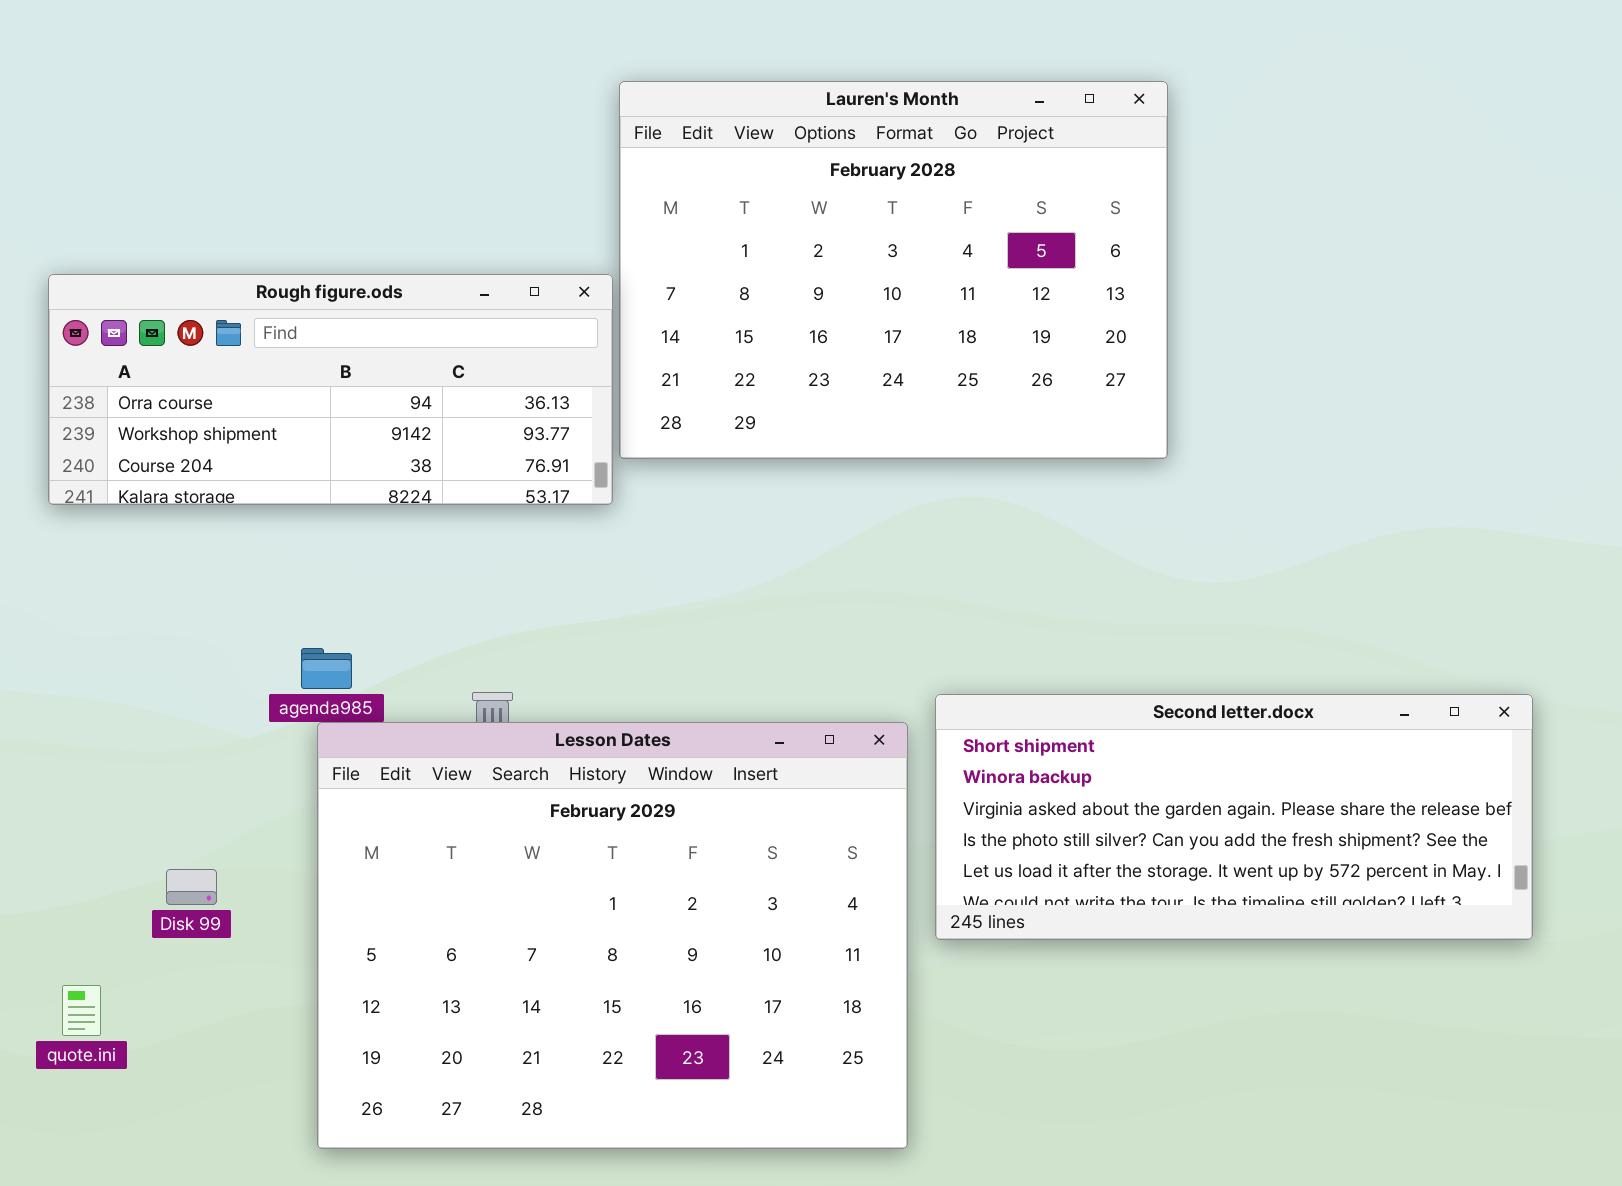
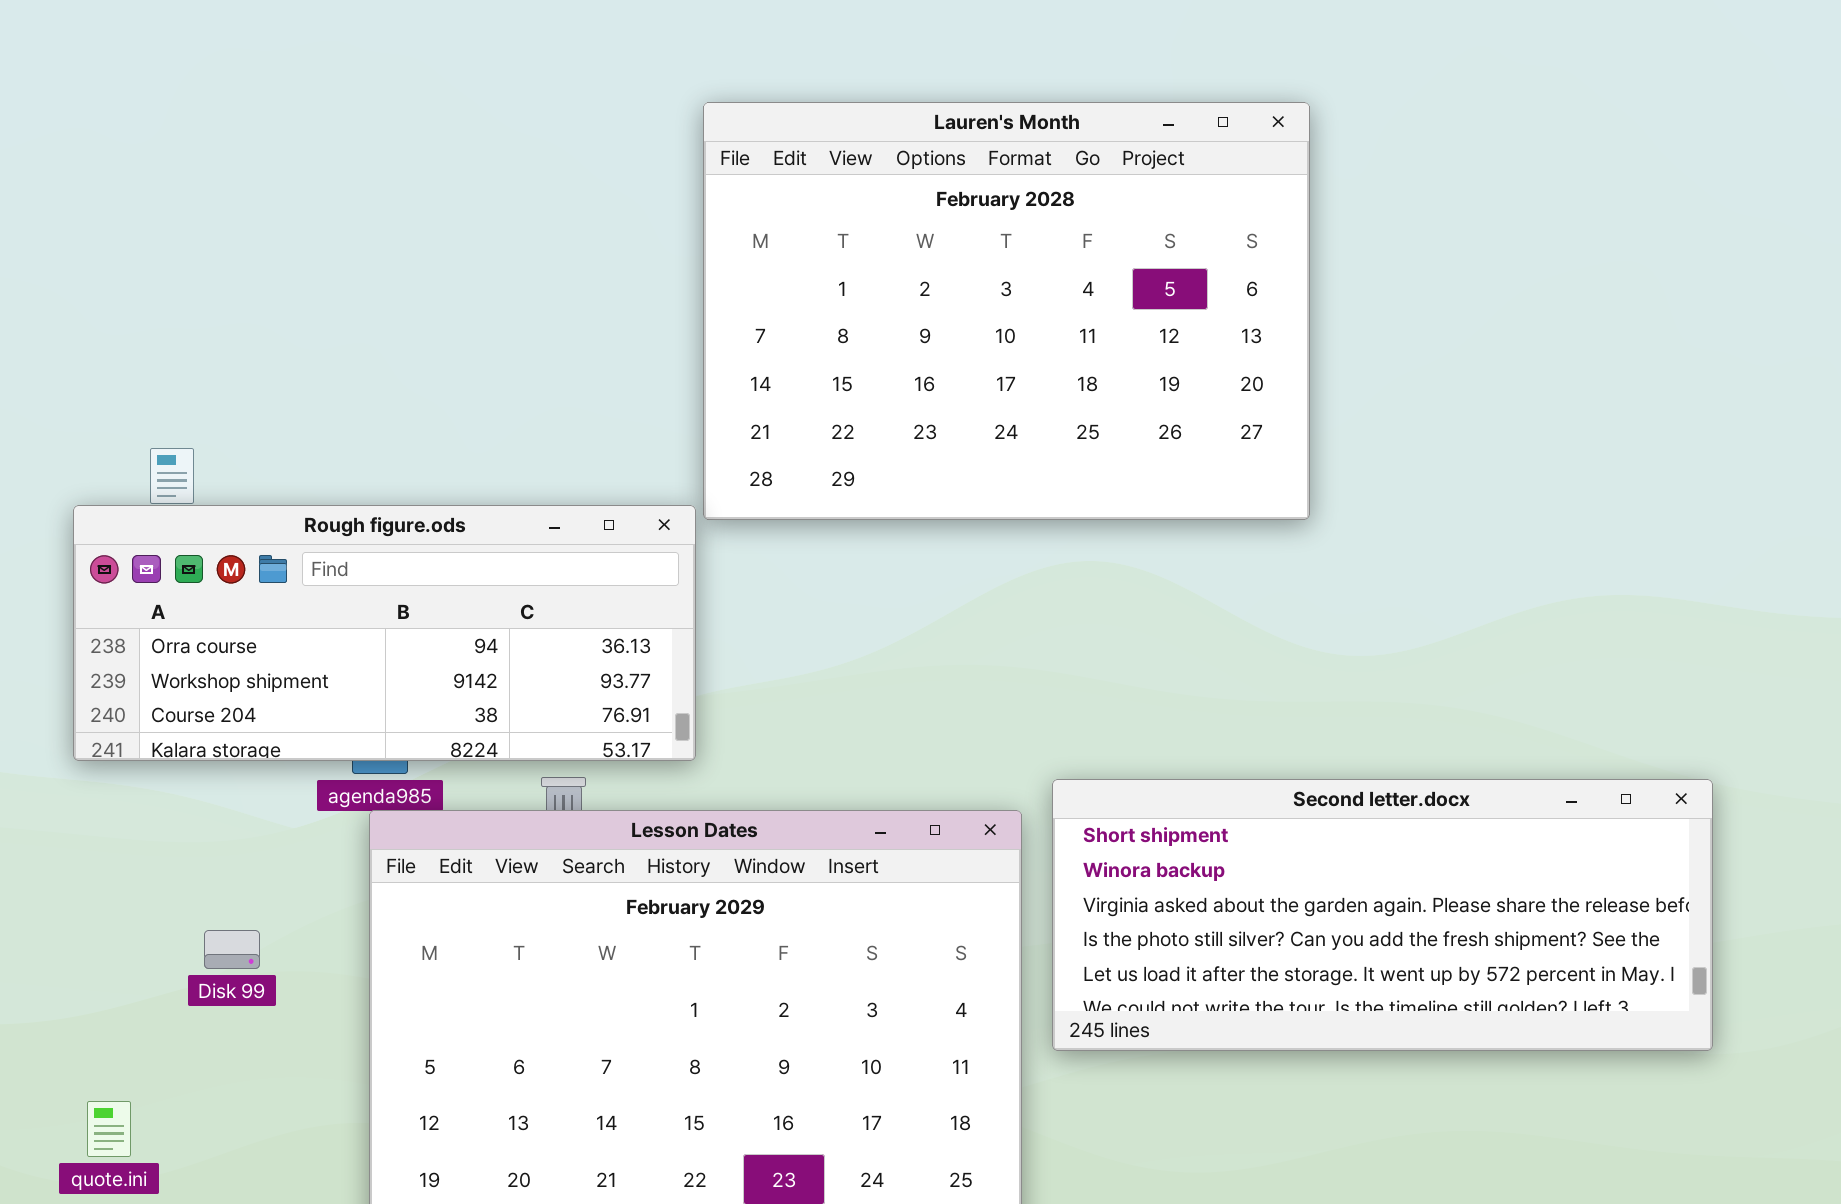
Rough figure.ods: [48,274,613,505] -> [73,505,696,761], moved
Disk 99: [166,869,217,905] -> [204,930,260,969], moved

